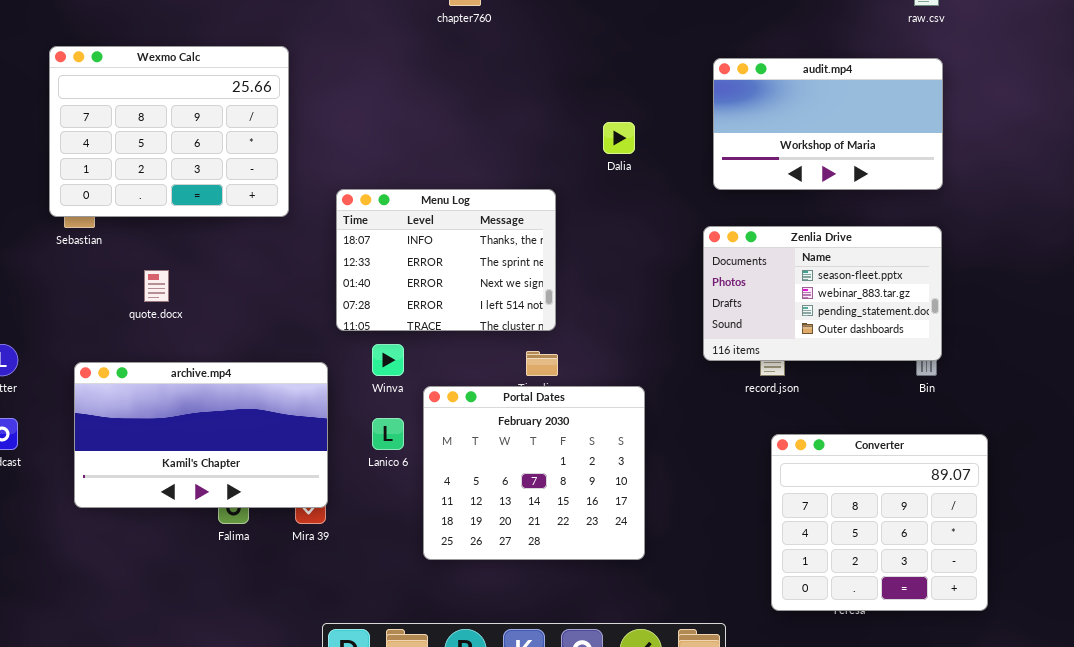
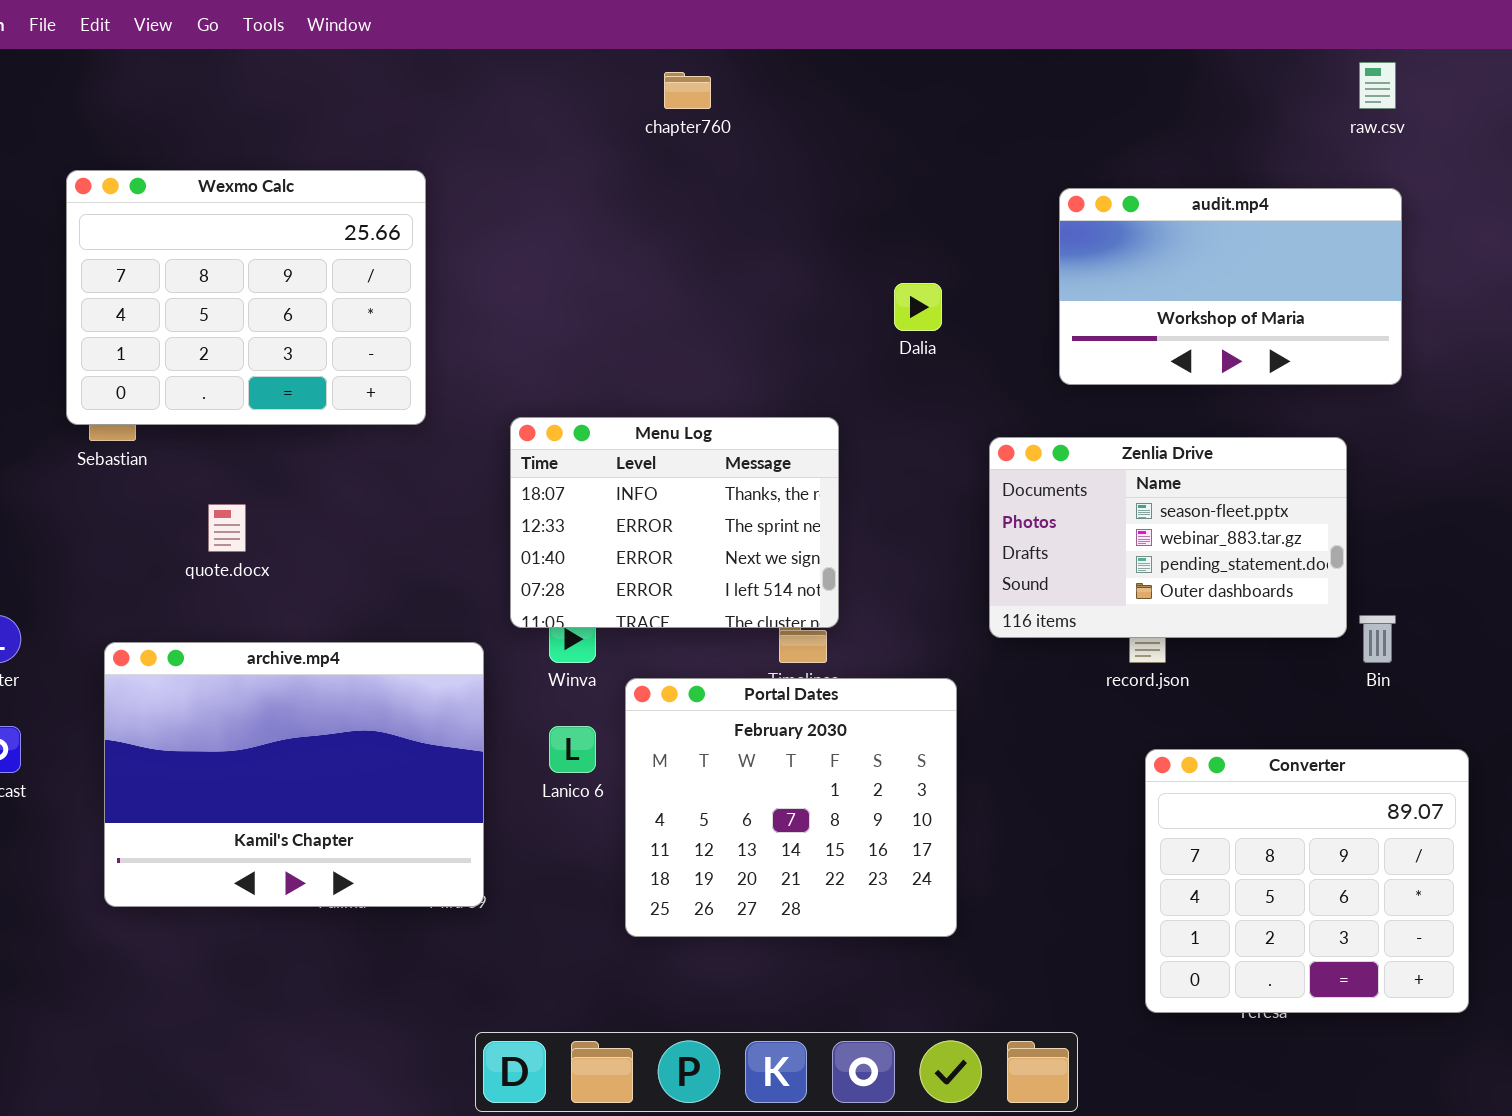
Menu Log: [336,189,556,331] -> [510,417,839,628], moved
Zenlia Drive: [703,226,942,361] -> [989,437,1347,638], moved
archive.mp4: [74,362,328,508] -> [104,642,484,907], resized

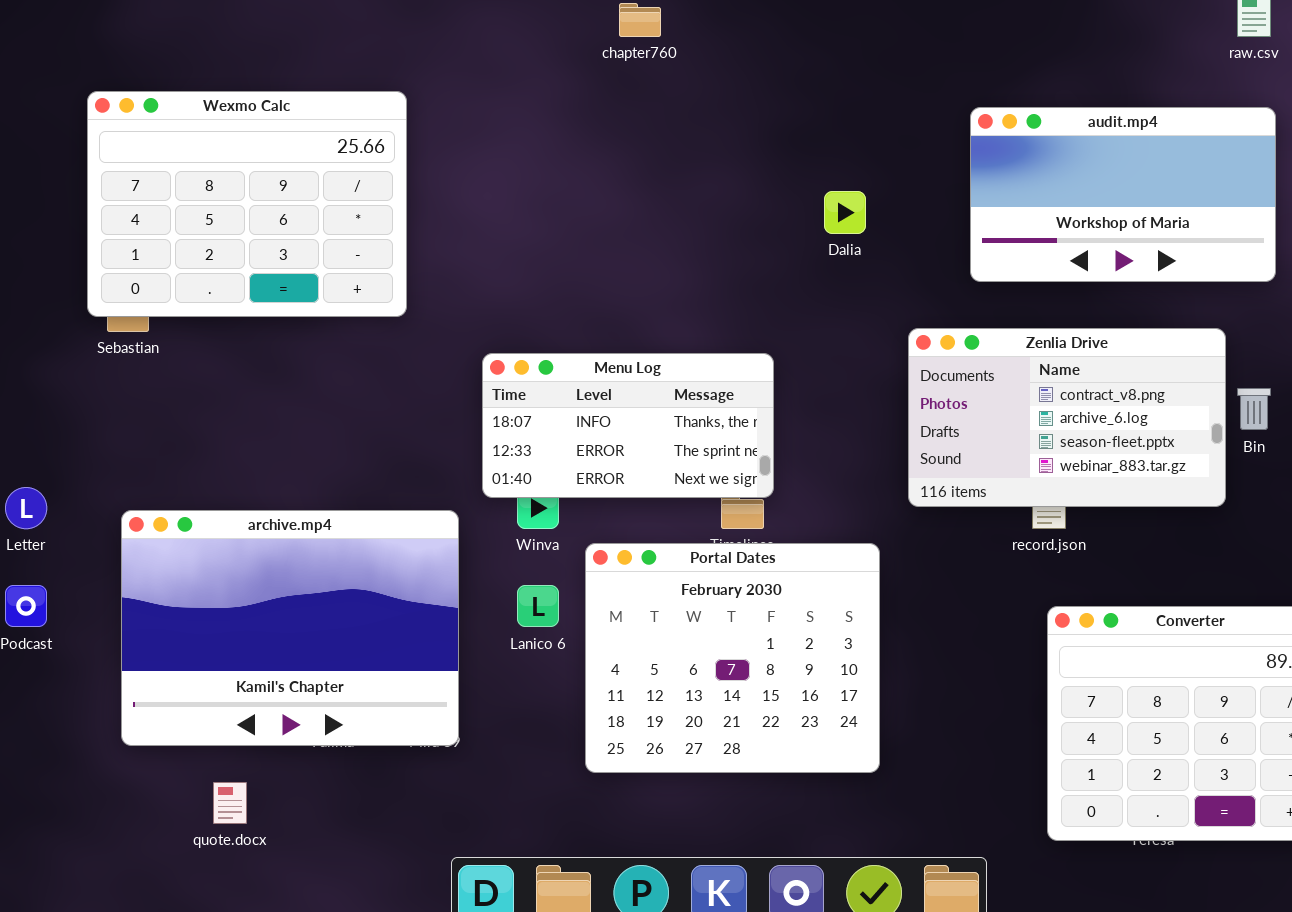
Menu Log: [510,417,839,628] -> [482,353,774,498], resized
Zenlia Drive: [989,437,1347,638] -> [908,328,1226,507], scrolled up 2 rows
quote.docx: [208,504,246,552] -> [213,782,247,824], moved
Bin: [1359,615,1396,663] -> [1237,388,1271,430], moved

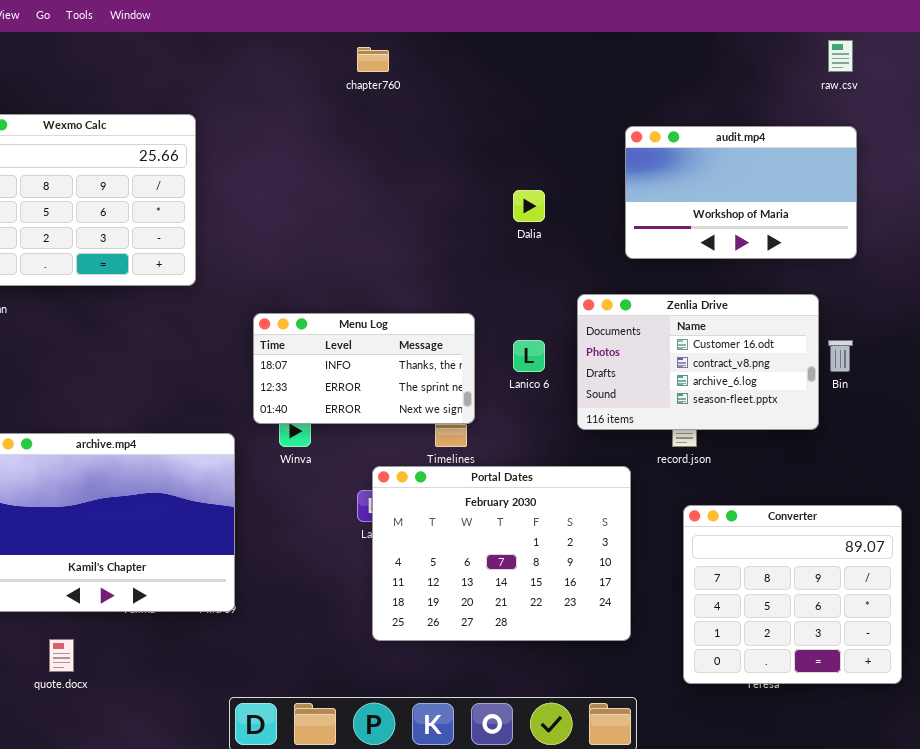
Zenlia Drive: [908,328,1226,507] -> [577,294,819,430], scrolled up 1 row
Portal Dates: [585,543,880,773] -> [372,466,631,641], moved, resized
Lanico 6: [517,585,559,627] -> [513,340,545,372], moved

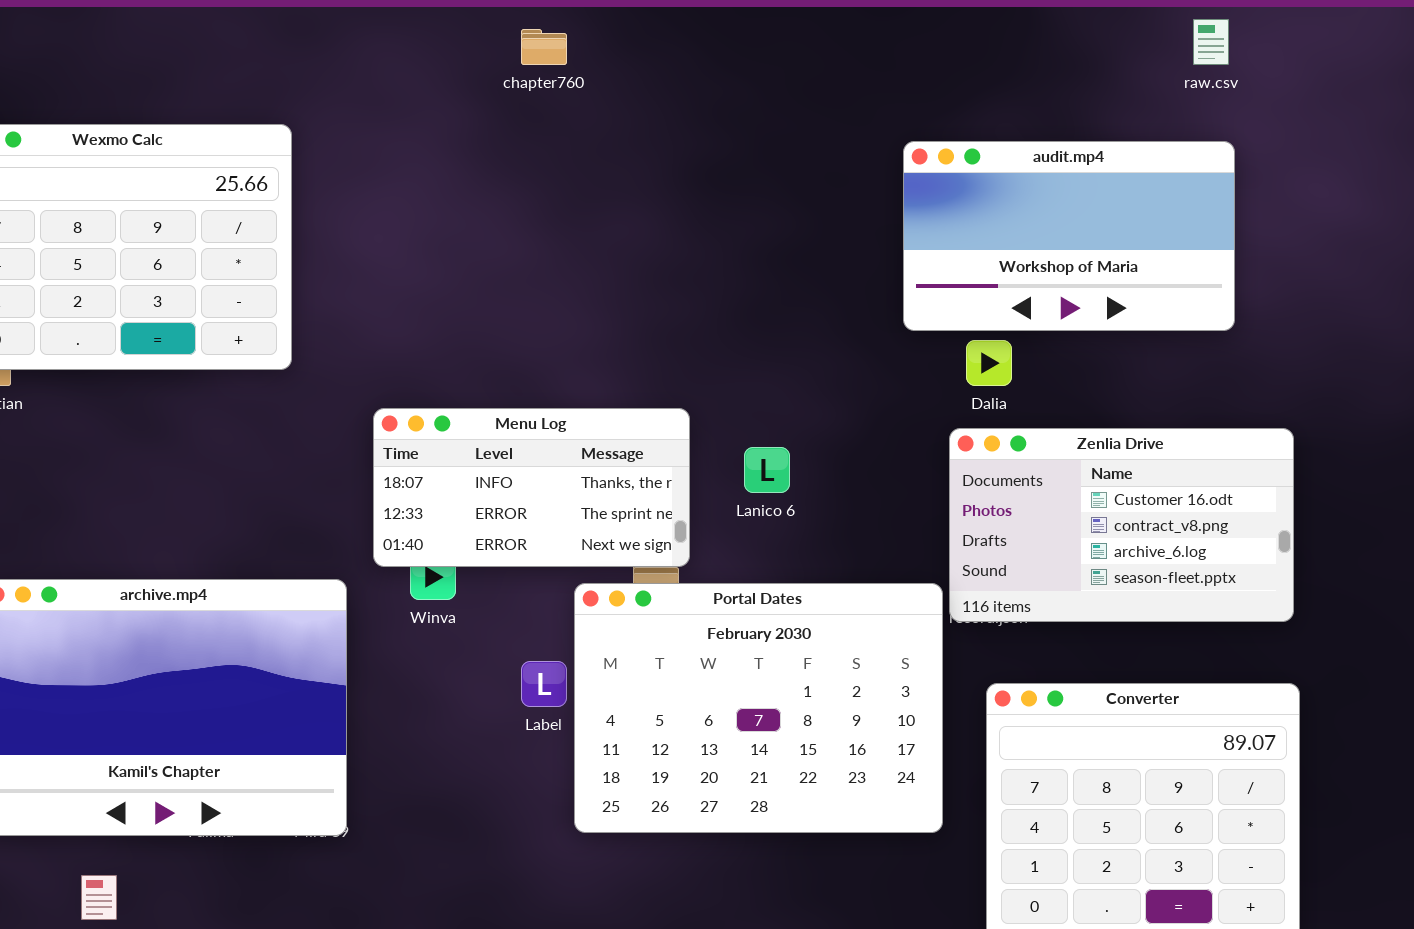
Dalia: [513,190,545,222] -> [966,340,1012,386], moved
Zenlia Drive: [577,294,819,430] -> [949,428,1294,622], moved
Portal Dates: [372,466,631,641] -> [574,583,943,833], moved

